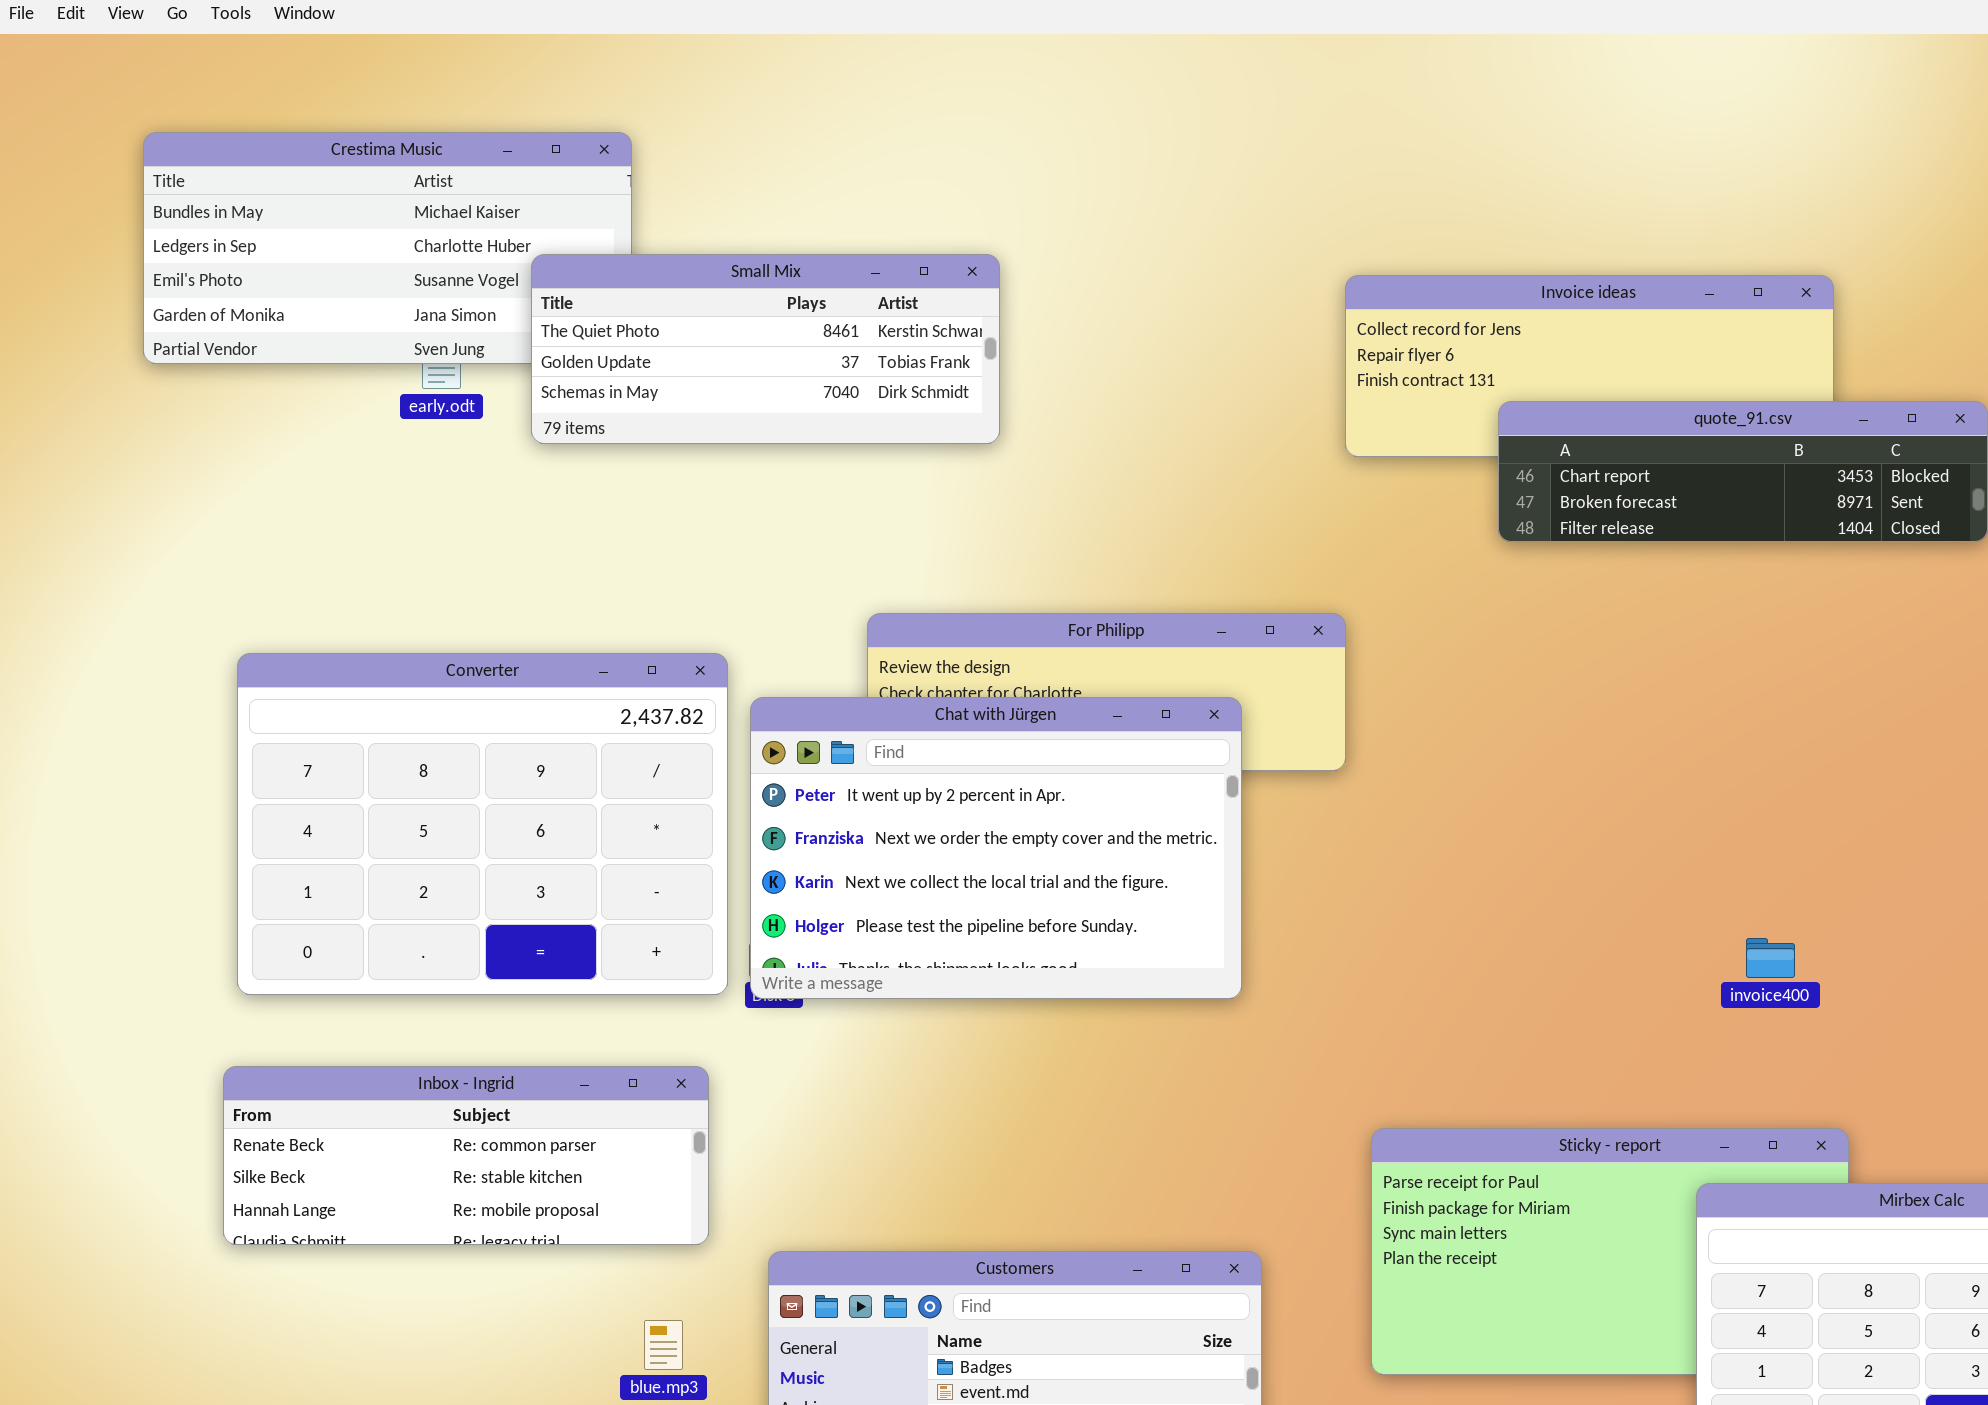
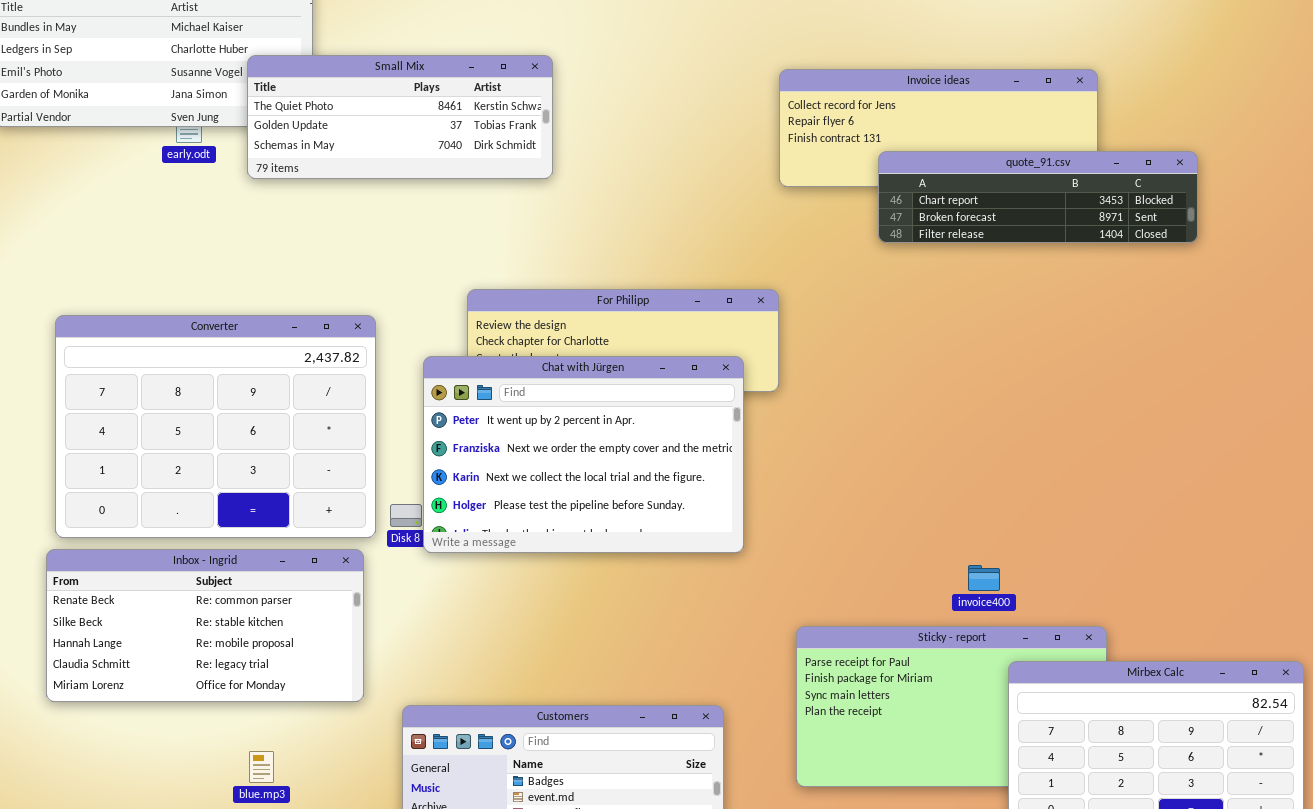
Chat with Jürgen: [750,697,1242,999] -> [423,356,744,553], moved
invoice400: [1746,938,1795,978] -> [968,565,1000,591], moved
Inbox - Ingrid: [223,1066,709,1245] -> [46,549,364,702], resized
blue.mp3: [644,1320,683,1370] -> [249,751,274,783], moved

